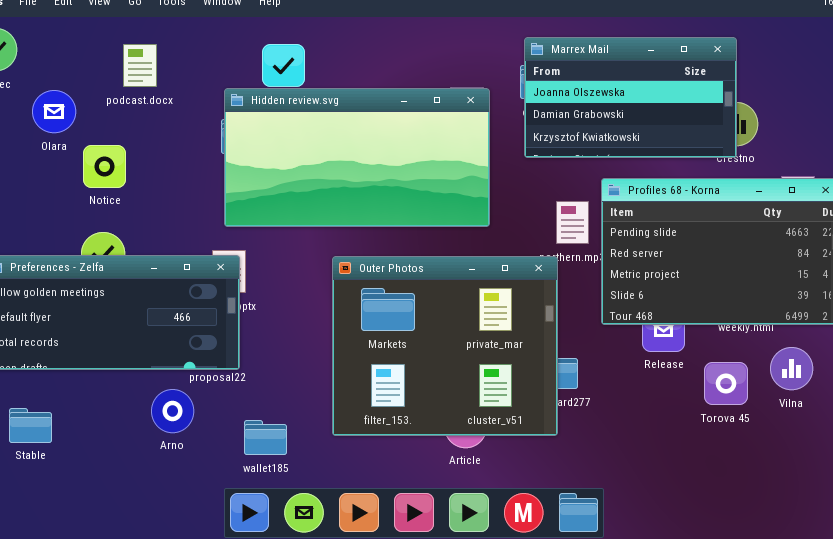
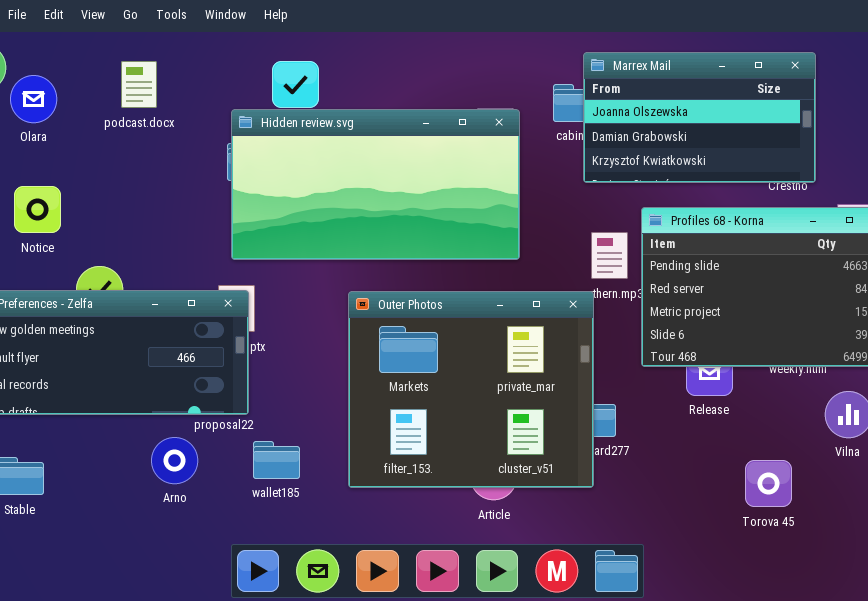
Marrex Mail: [524,37,737,158] -> [583,52,816,183], moved
Olara: [32,90,76,133] -> [10,75,57,123], moved
Notice: [83,145,126,188] -> [14,186,61,233], moved
Torova 45: [704,362,748,405] -> [745,460,792,507], moved
wallet185: [244,420,287,455] -> [253,441,300,479], moved

